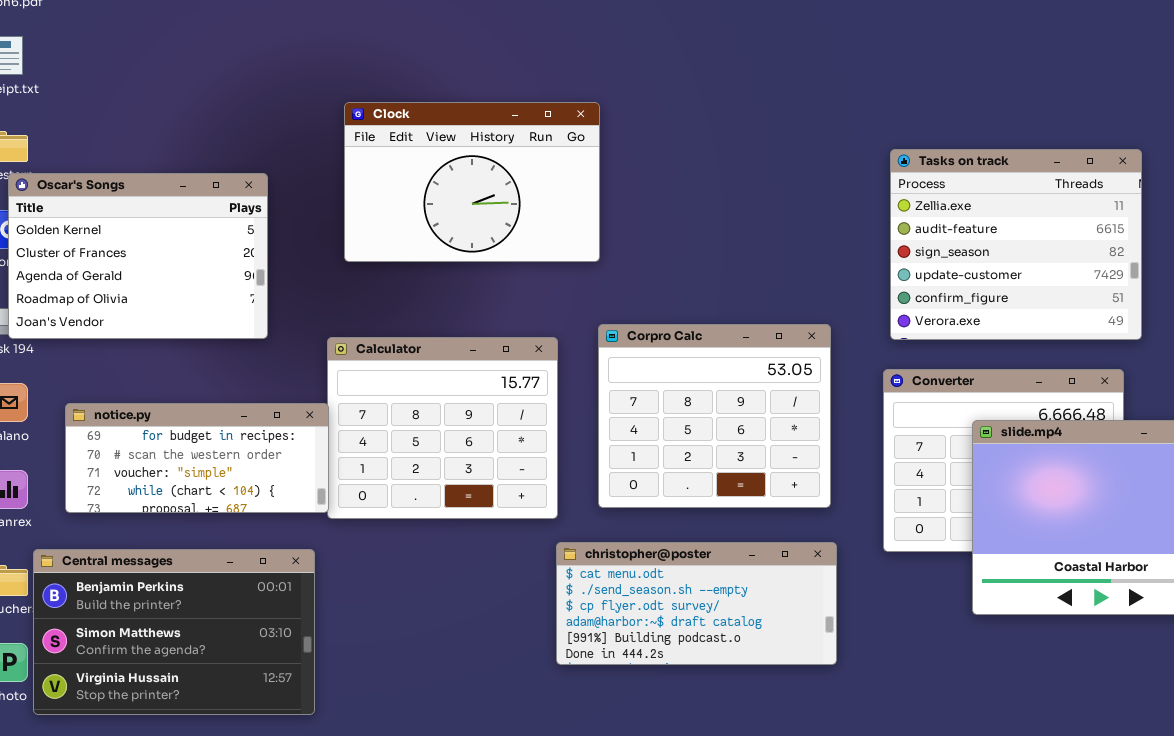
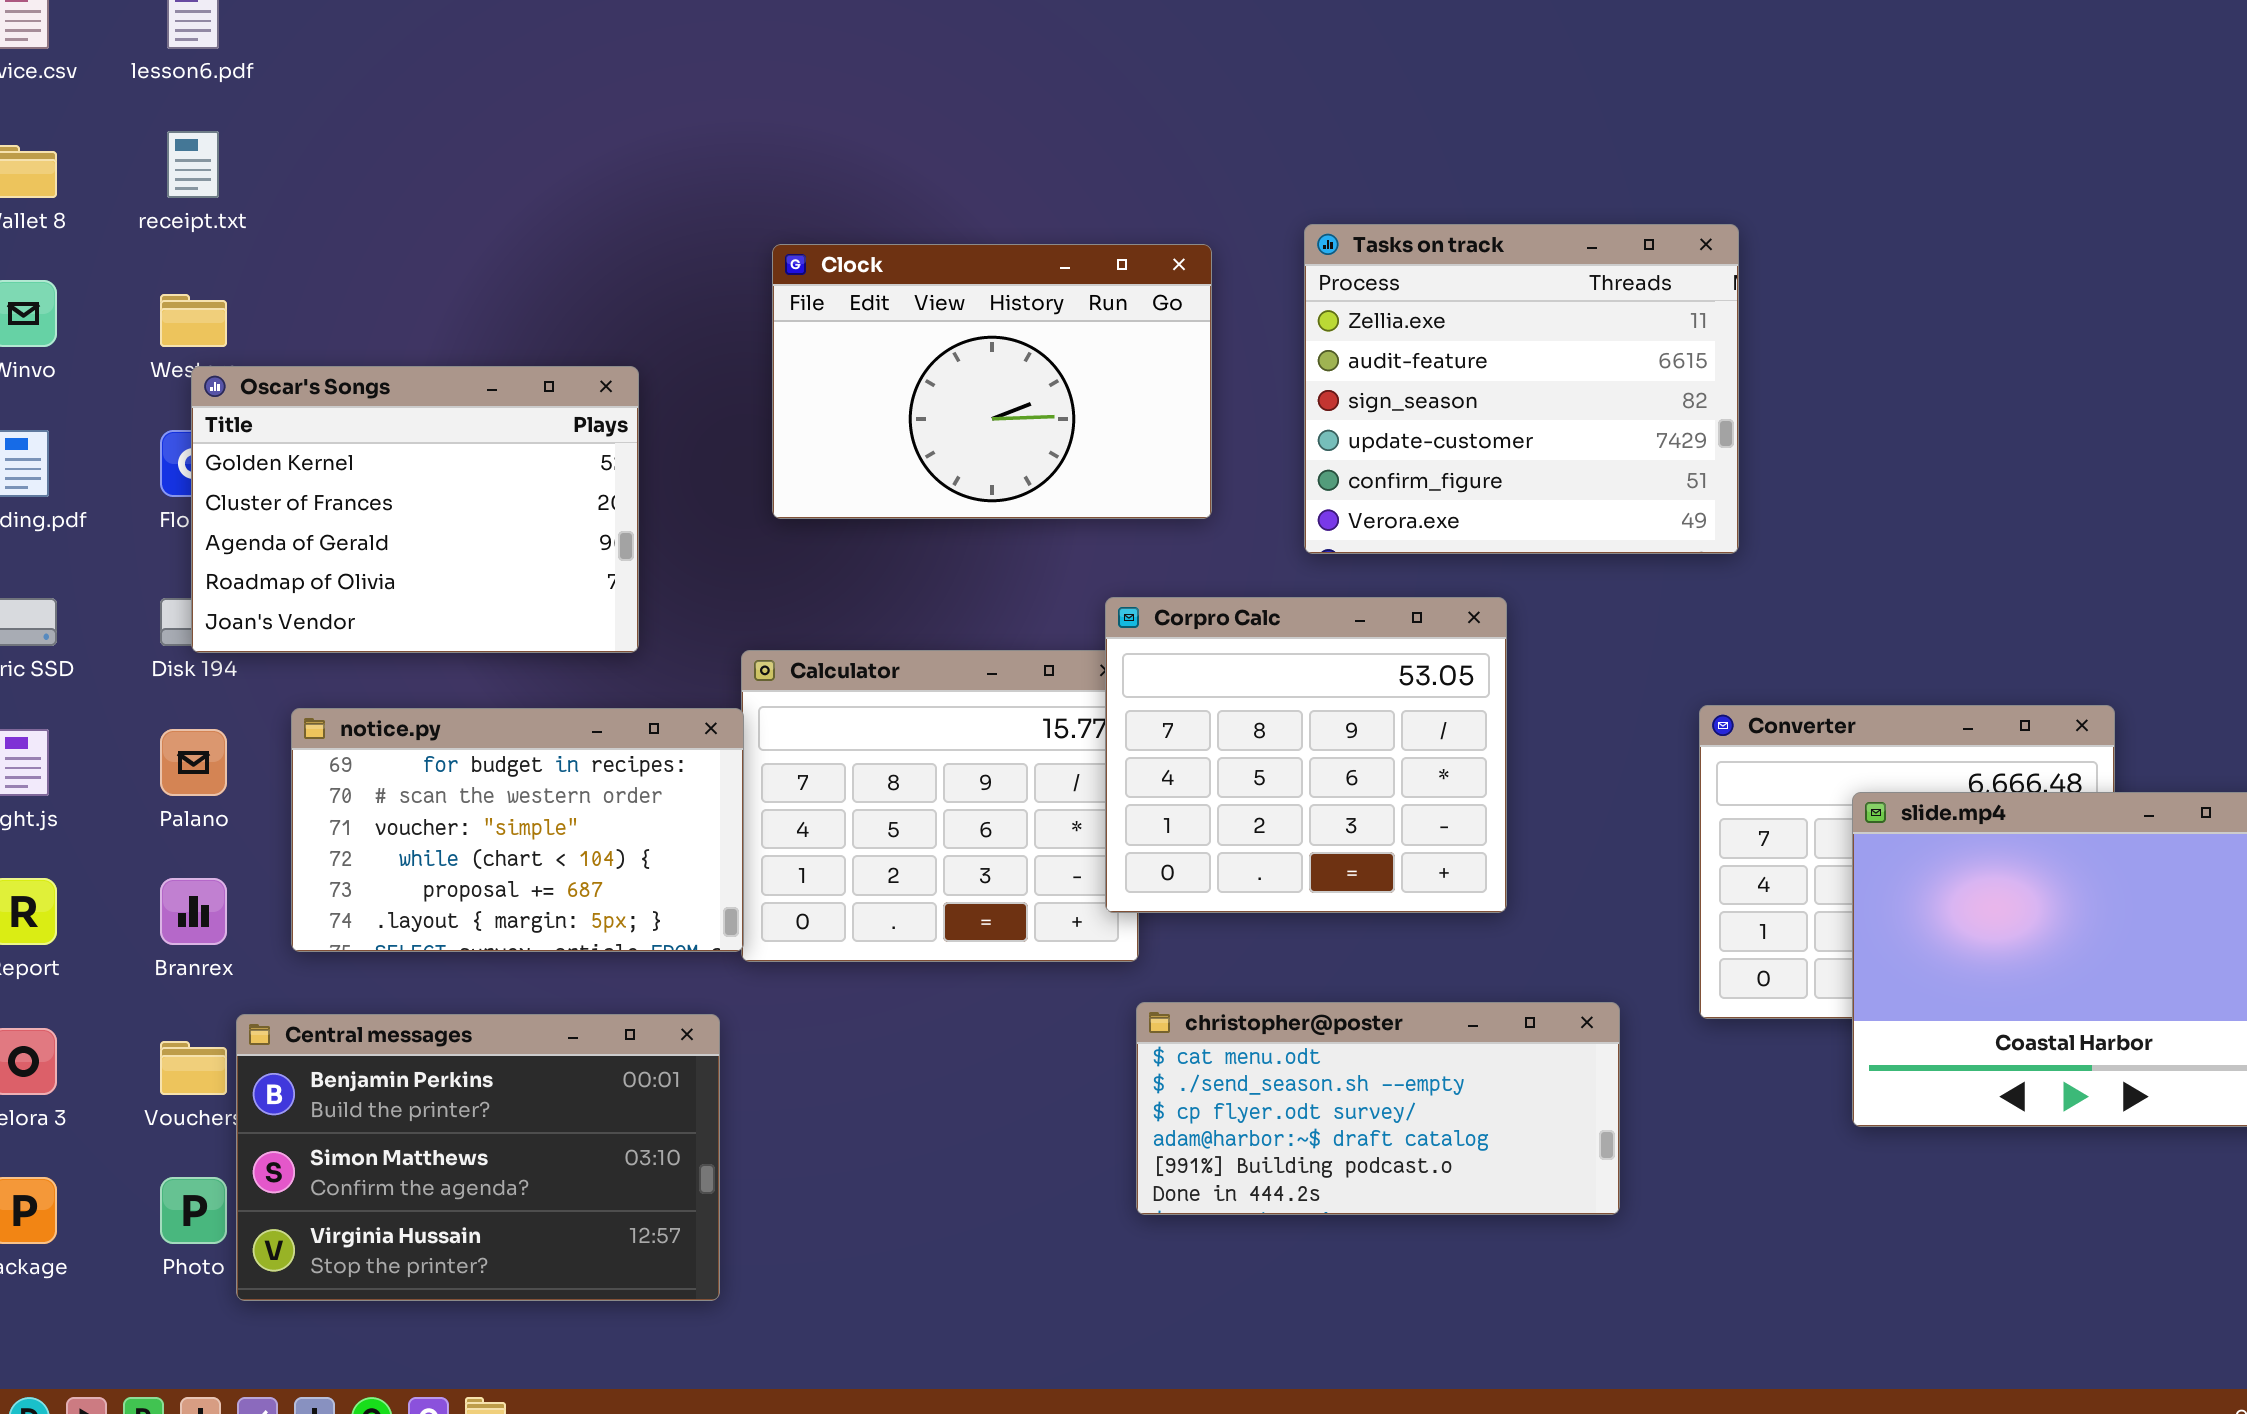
Tasks on track: [890,149,1142,340] -> [1304,224,1739,554], moved
Corpro Calc: [598,324,831,508] -> [1105,597,1507,913], moved
notice.py: [65,403,329,513] -> [291,708,744,952], resized

